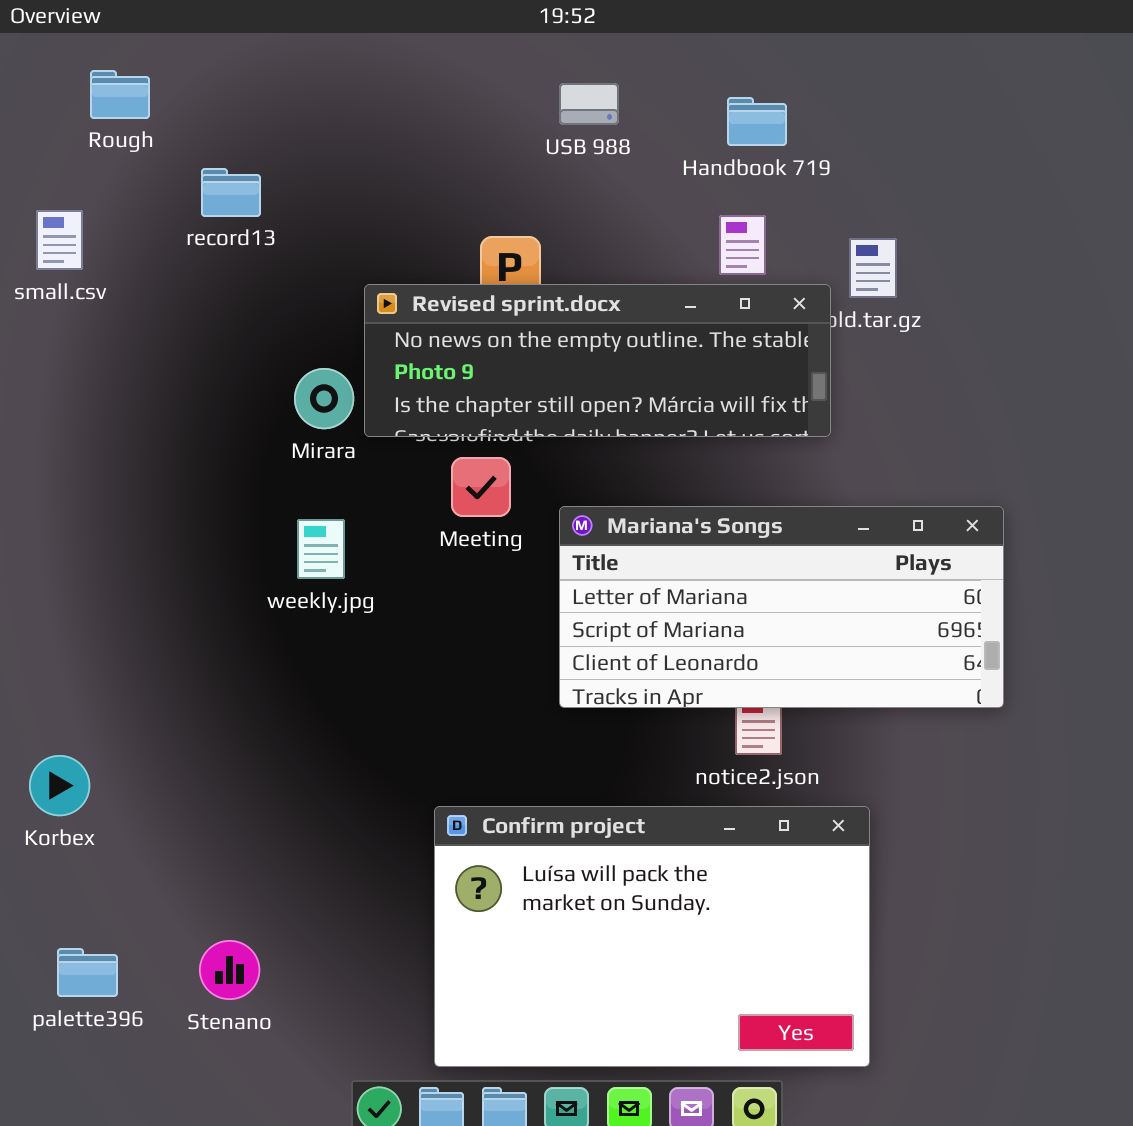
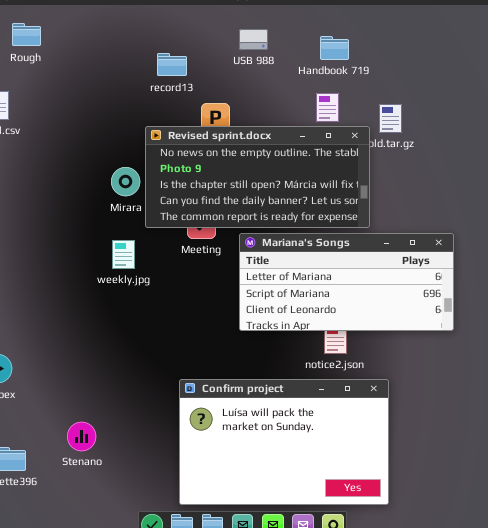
record13: [201,168,261,217] -> [157,53,187,76], moved
Revised sprint.docx: [364,284,831,437] -> [145,126,370,228], resized
Stenano: [199,940,260,1000] -> [67,422,96,451], moved

